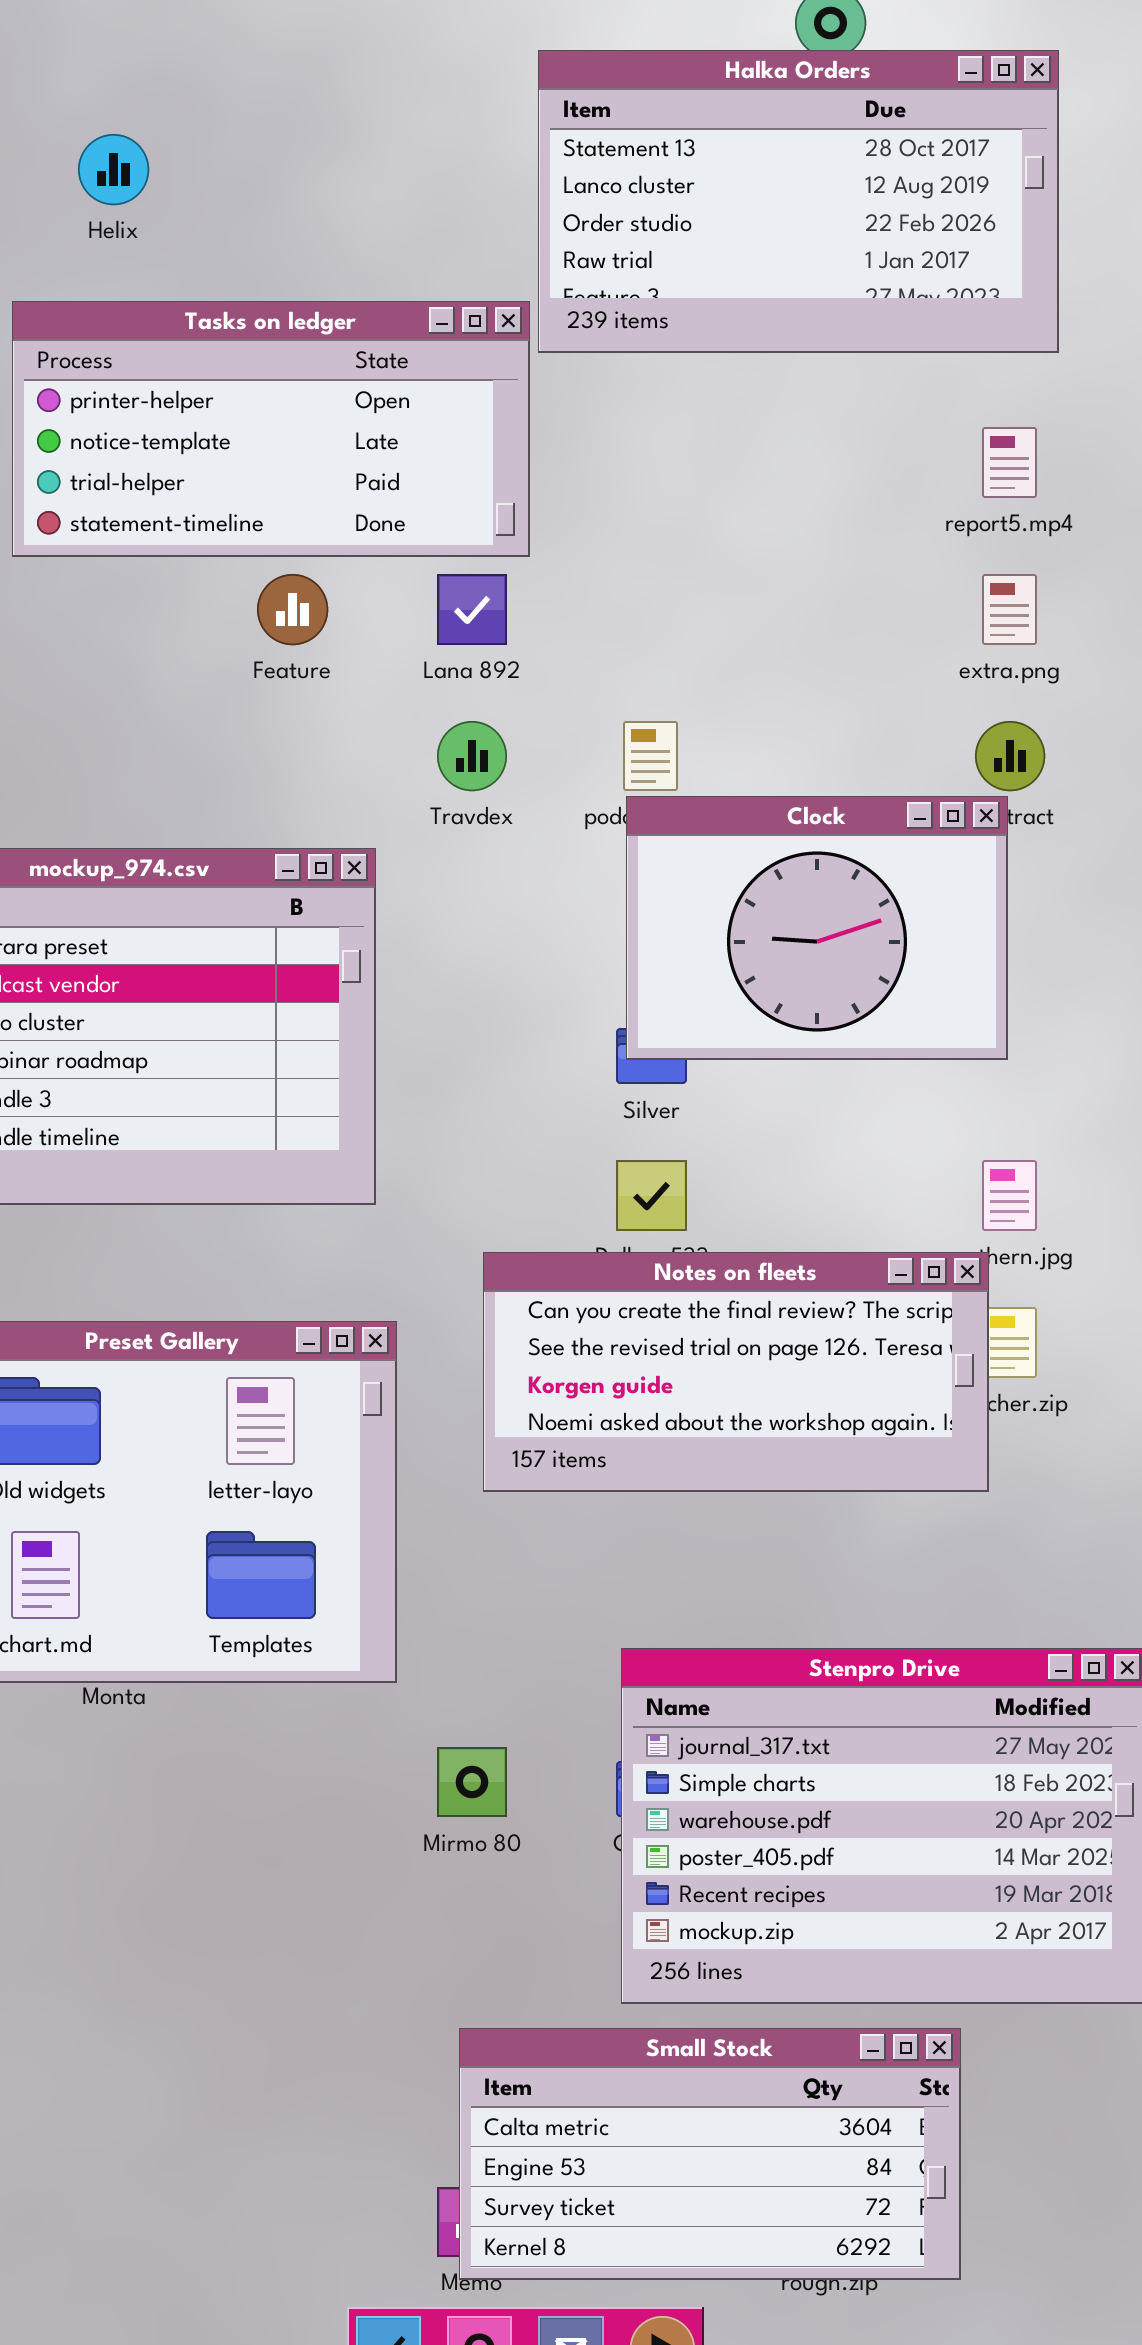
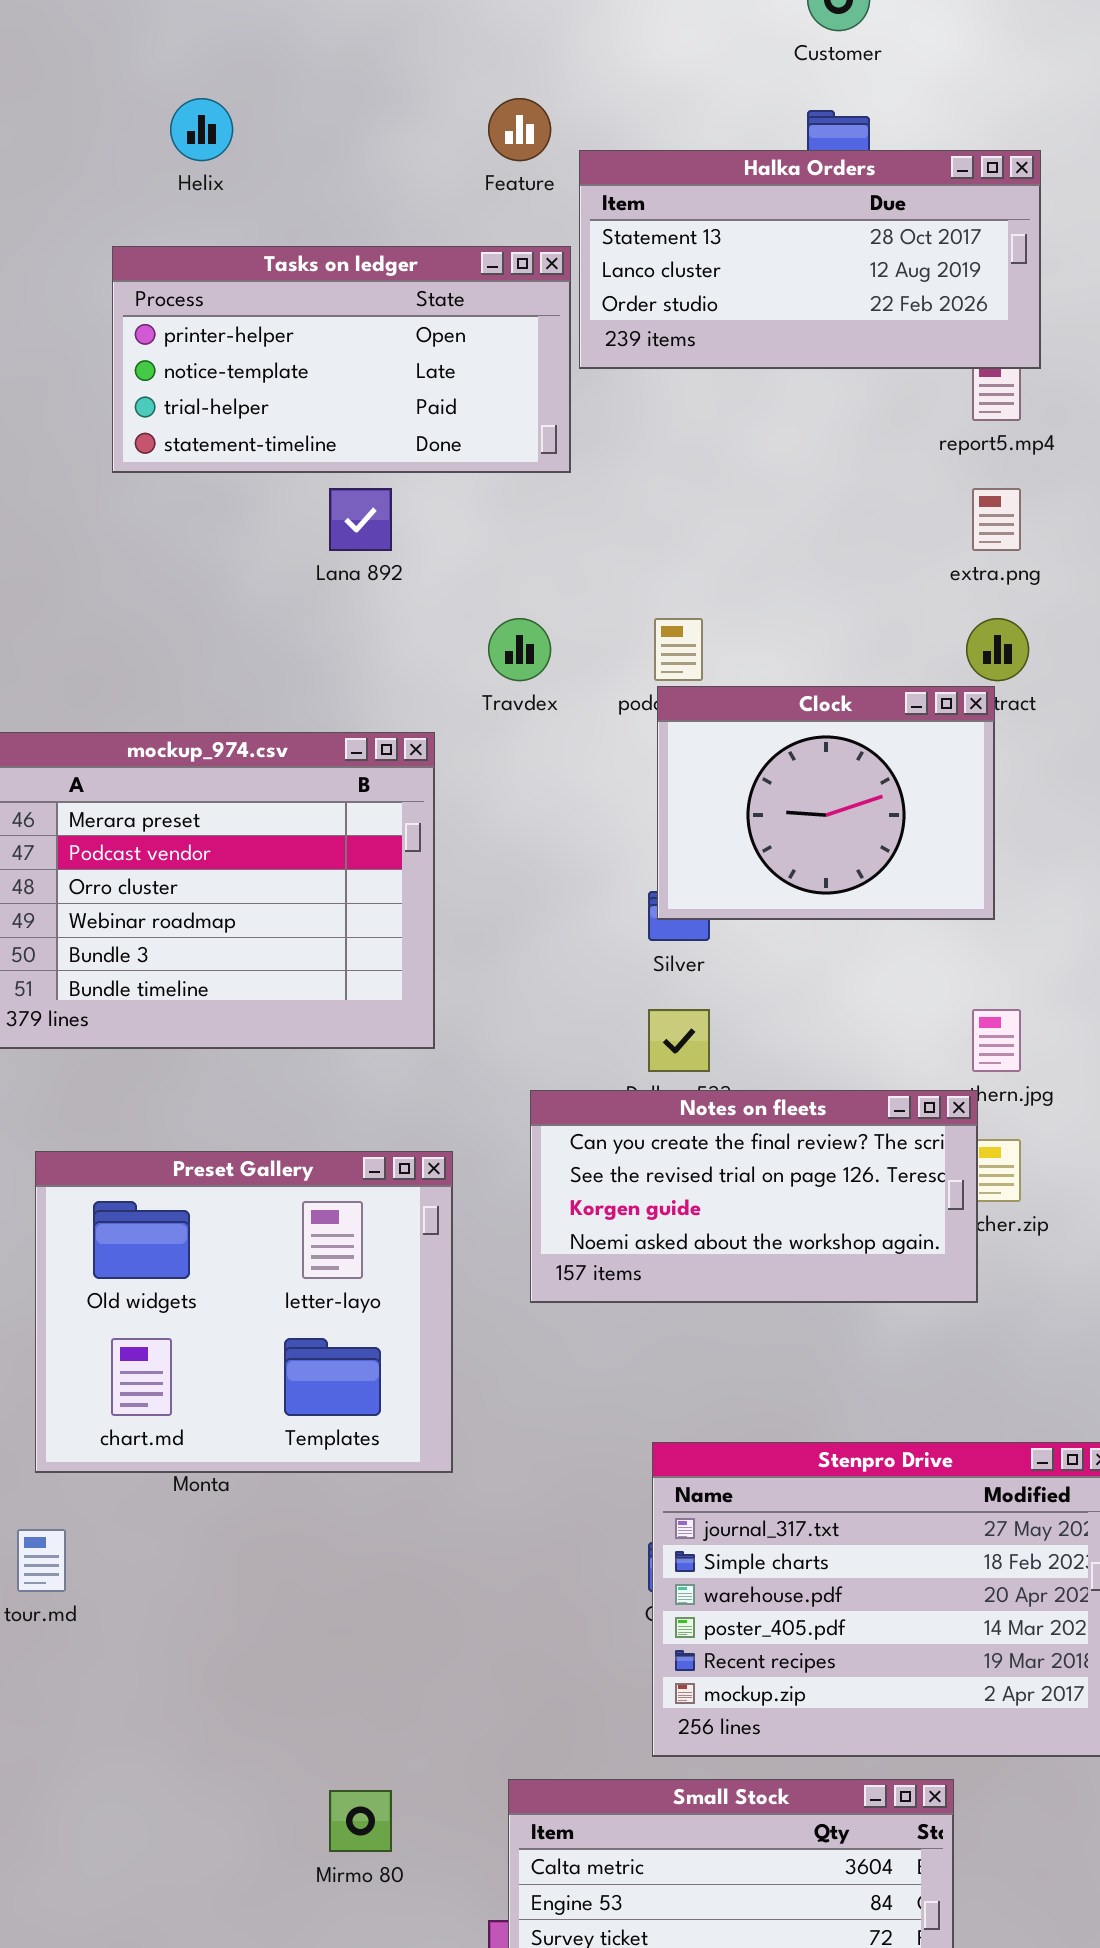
Halka Orders: [538,50,1059,353] -> [579,150,1041,369], moved, resized
Feature: [257,574,328,645] -> [488,98,551,161], moved
Lana 892: [437,574,507,645] -> [329,488,392,551], moved
Mirmo 80: [437,1747,507,1817] -> [329,1790,392,1852], moved

